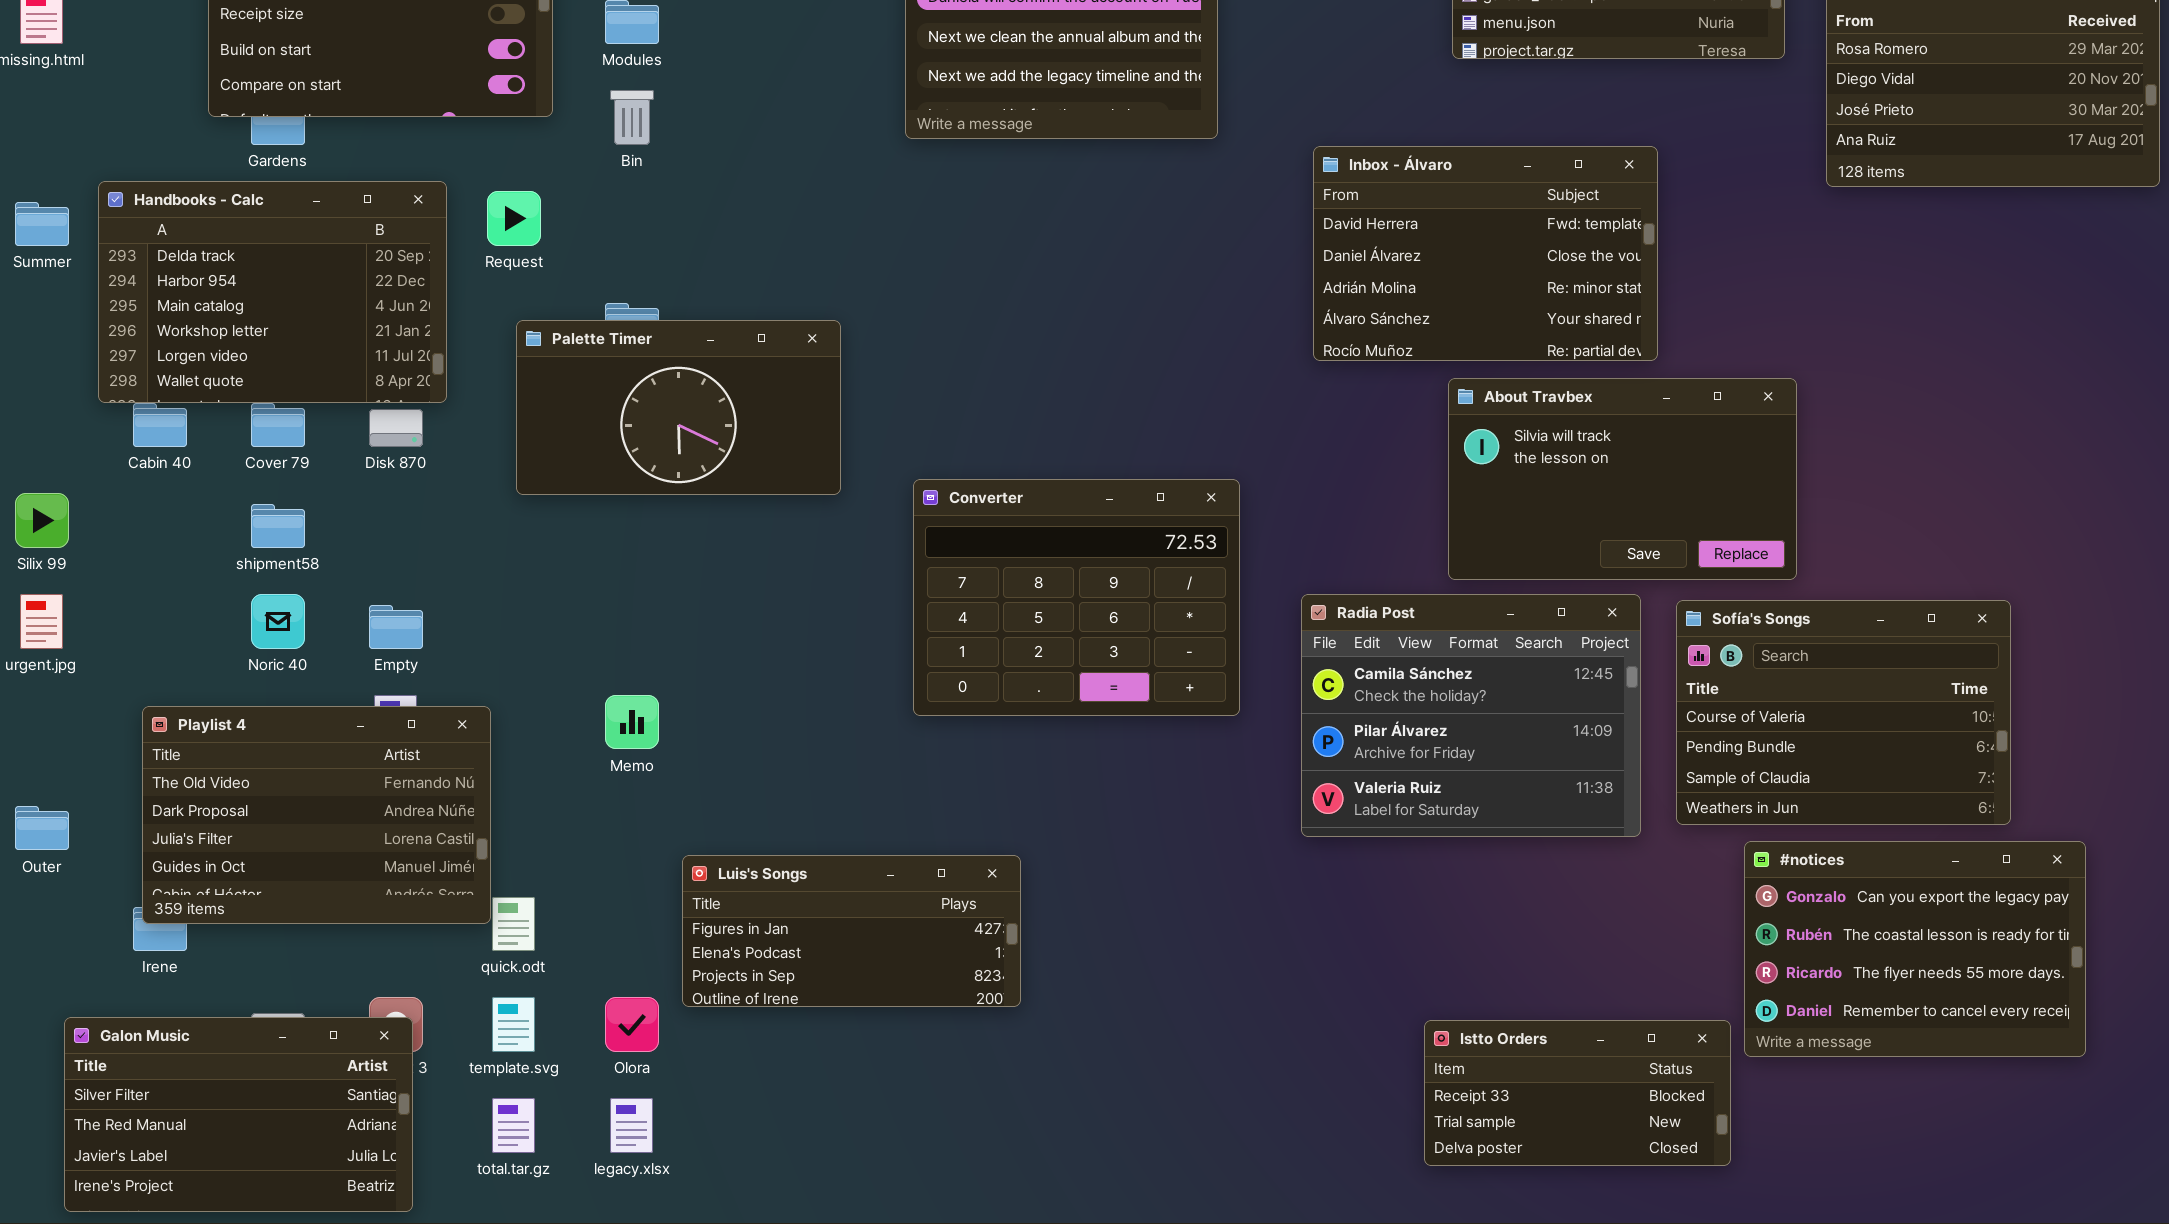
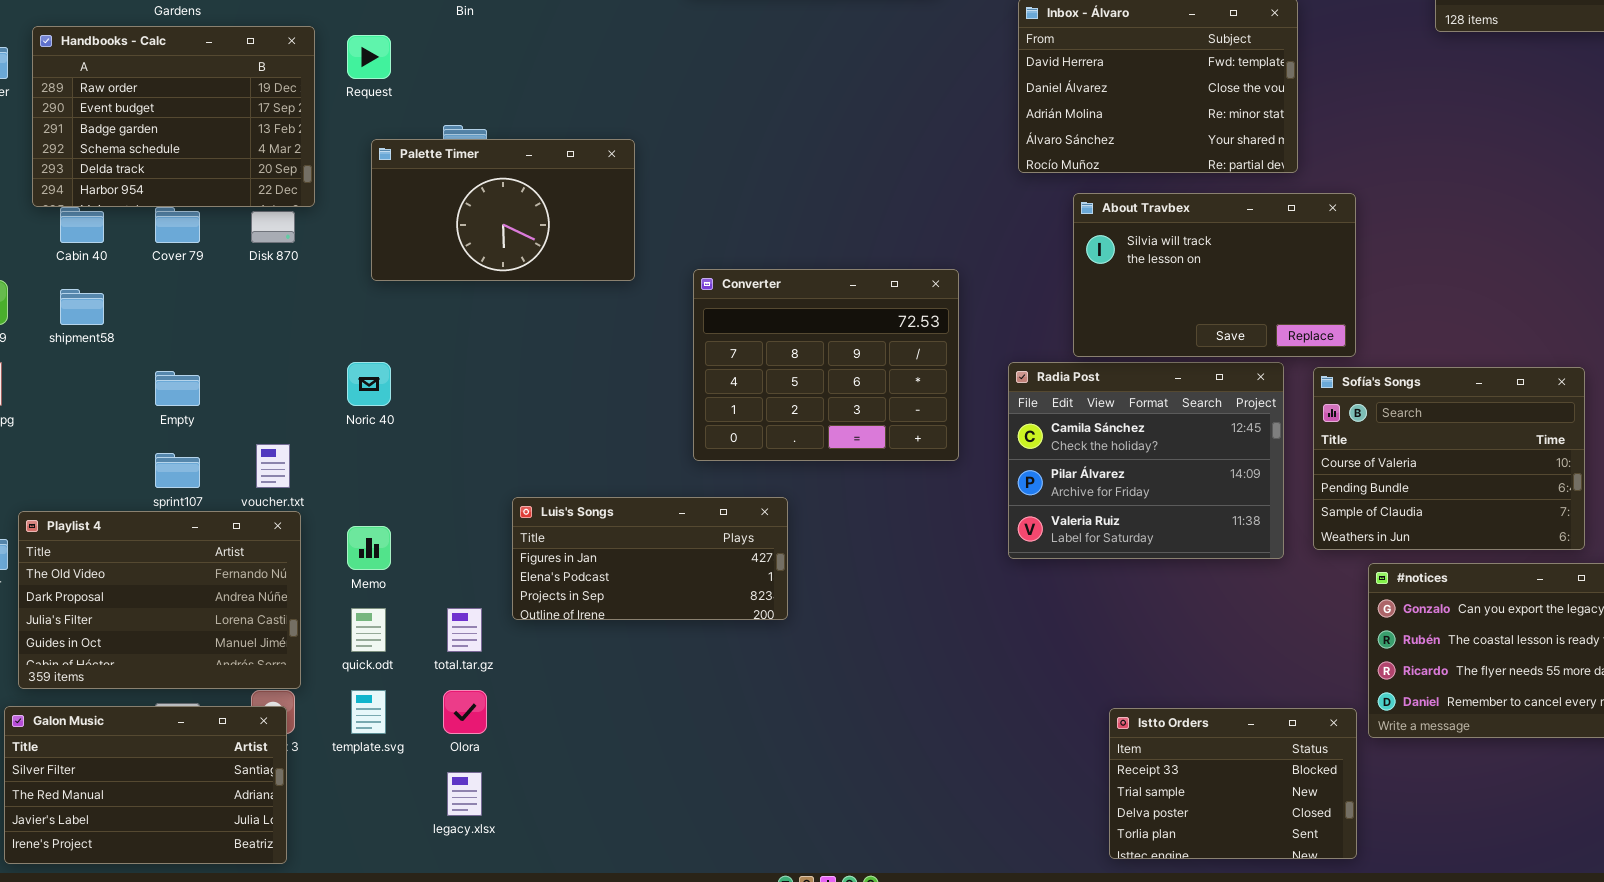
Handbooks - Calc: [98,181,447,403] -> [32,26,315,207], scrolled up 4 rows
About Travbex: [1448,378,1797,580] -> [1073,193,1356,357], moved
shipment58: [251,504,305,548] -> [60,289,104,325], moved
Noric 40: [251,594,305,649] -> [347,362,391,406], moved
Empty: [369,605,423,649] -> [155,371,200,406], moved
Memo: [605,695,659,749] -> [347,526,391,570], moved
Playlist 4: [142,706,491,924] -> [18,511,301,689], moved
Luis's Songs: [682,855,1021,1007] -> [512,497,788,620], moved
Istto Orders: [1424,1020,1731,1166] -> [1109,708,1357,859], resized
total.tar.gz: [492,1098,535,1153] -> [447,608,482,652], moved

